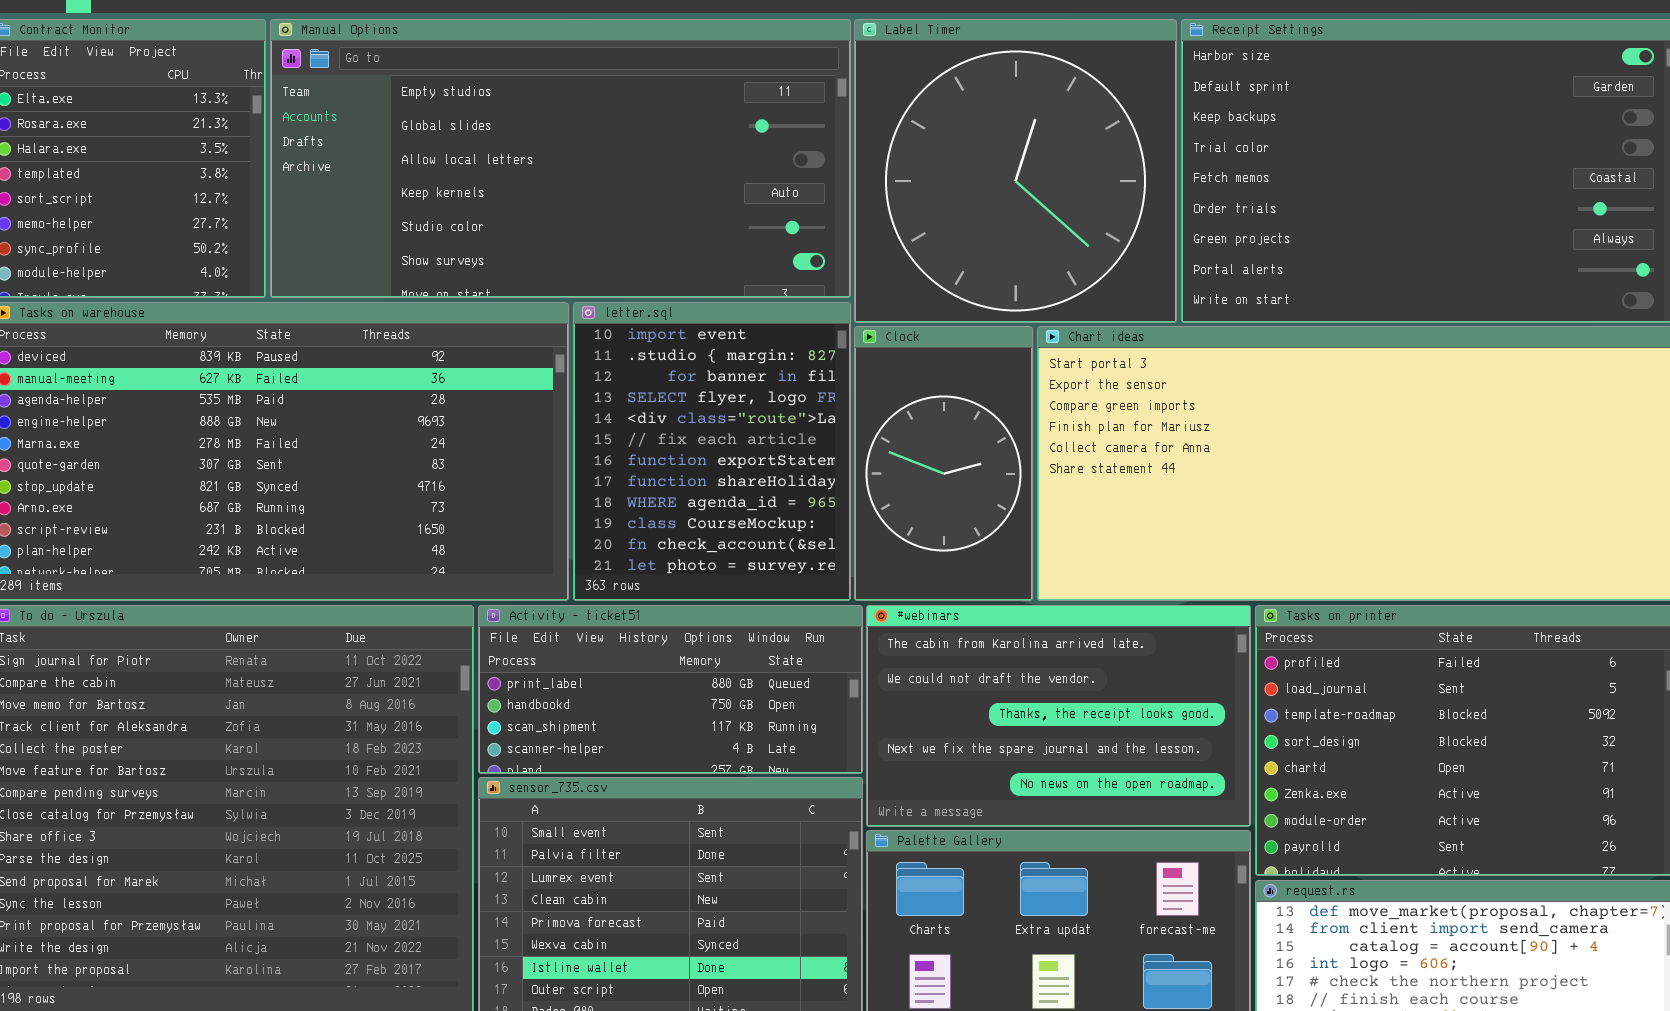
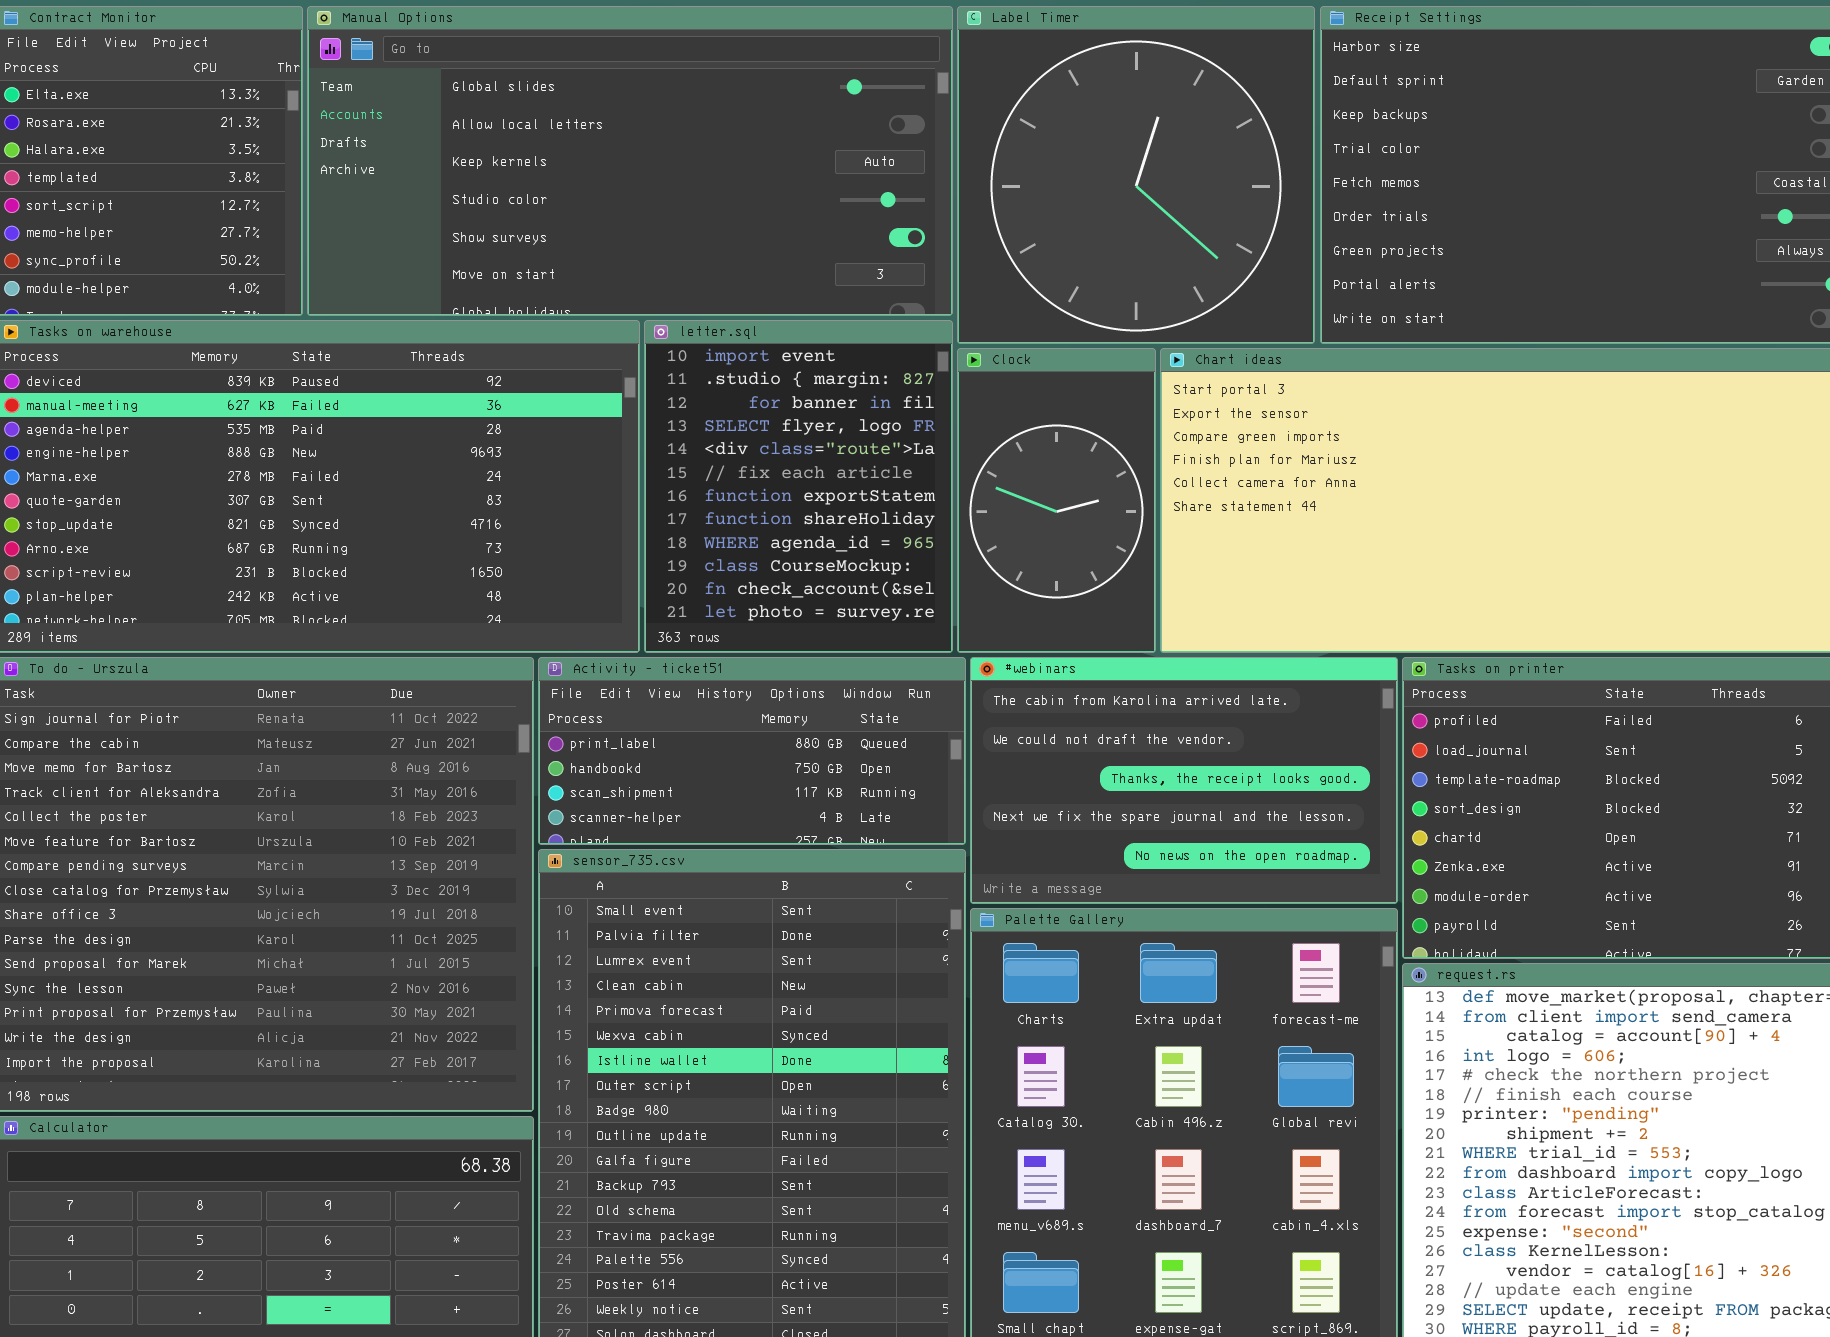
Manual Options: [270,19,851,298] -> [307,6,953,316], scrolled down 1 row

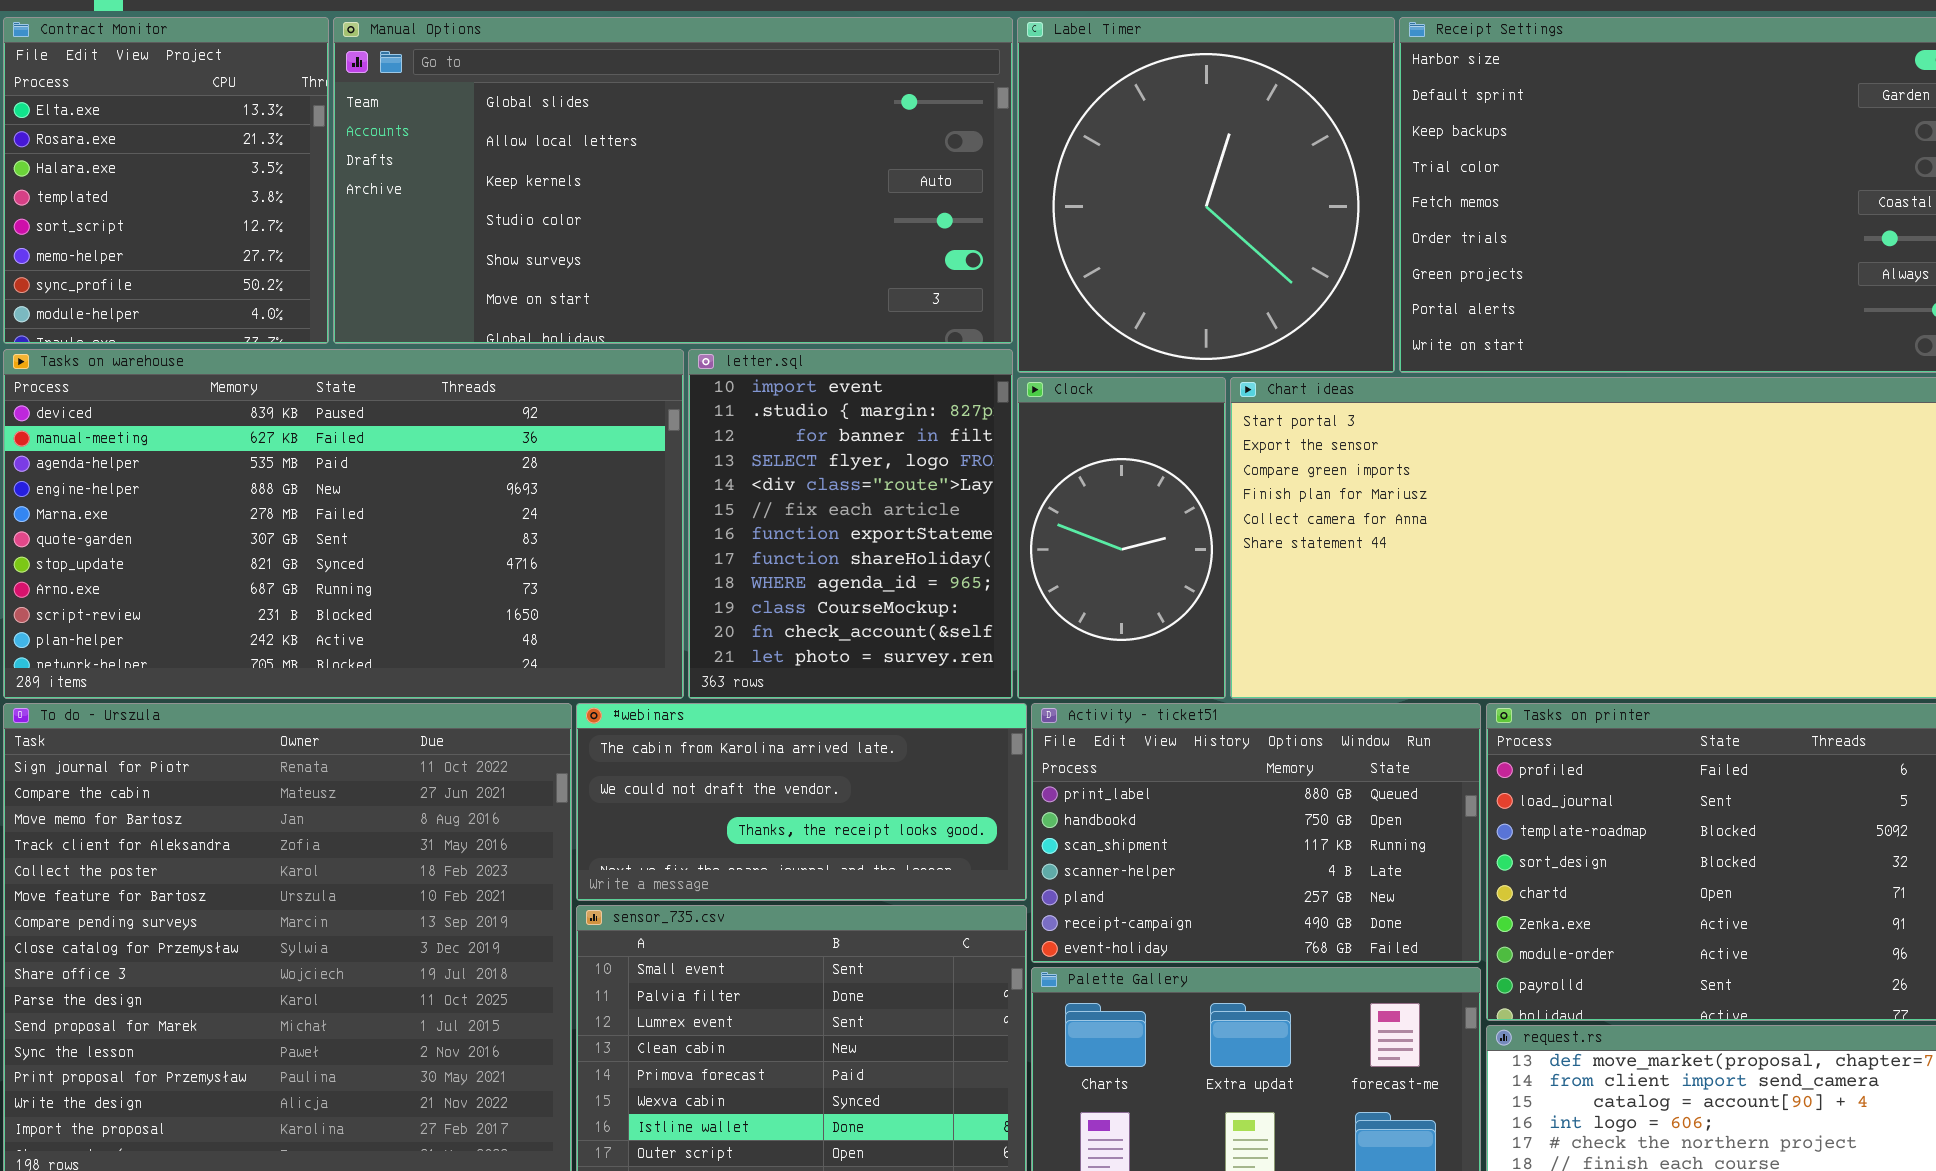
Activity - ticket51: [538,657,966,845] -> [1031,703,1481,963], moved, resized
#webinars: [970,657,1398,904] -> [576,703,1027,901], moved, resized

